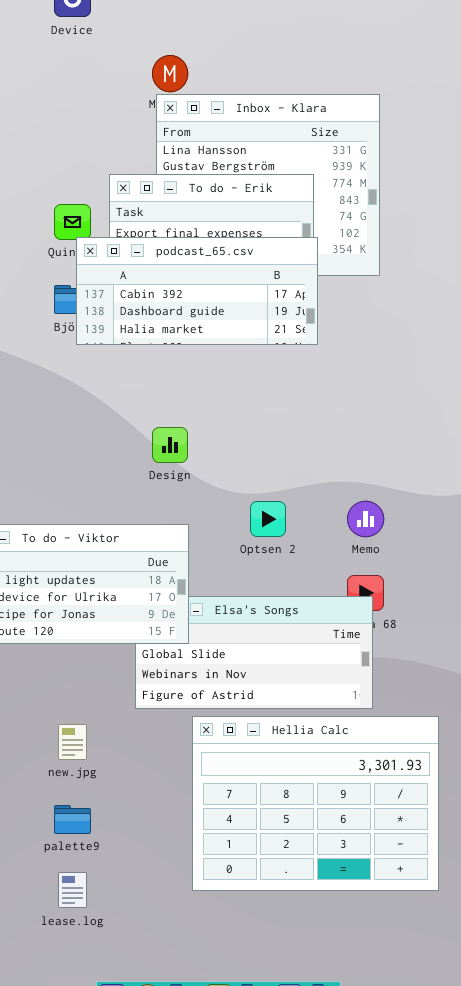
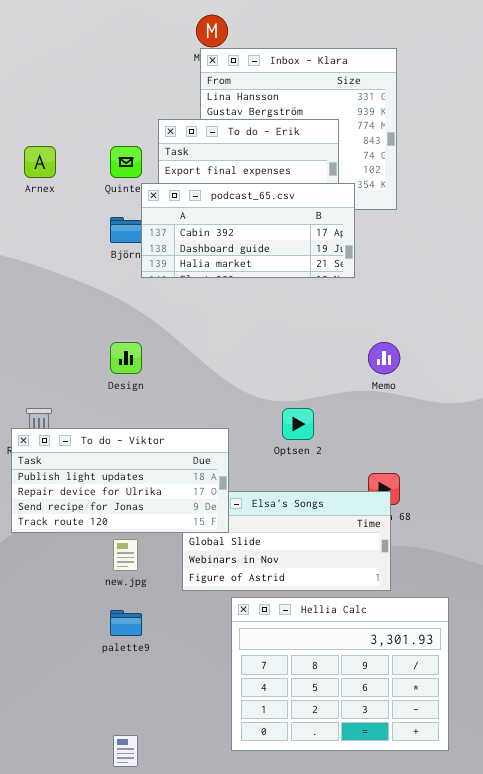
podcast_65.csv: [76,237,318,345] -> [141,183,355,278], moved
Design: [152,427,188,463] -> [110,342,142,374], moved
Memo: [347,501,384,537] -> [368,342,400,374], moved
new.jpg: [58,724,87,760] -> [113,539,138,571], moved
palette9: [54,805,91,834] -> [110,610,142,636], moved

